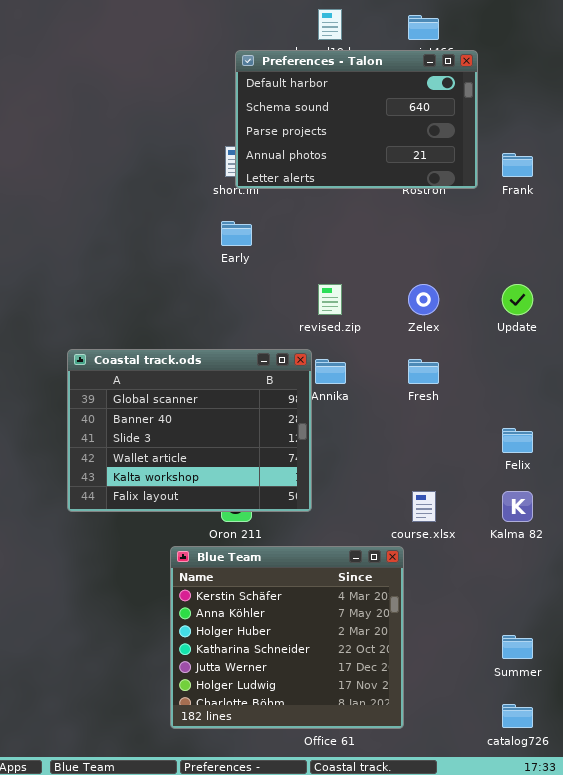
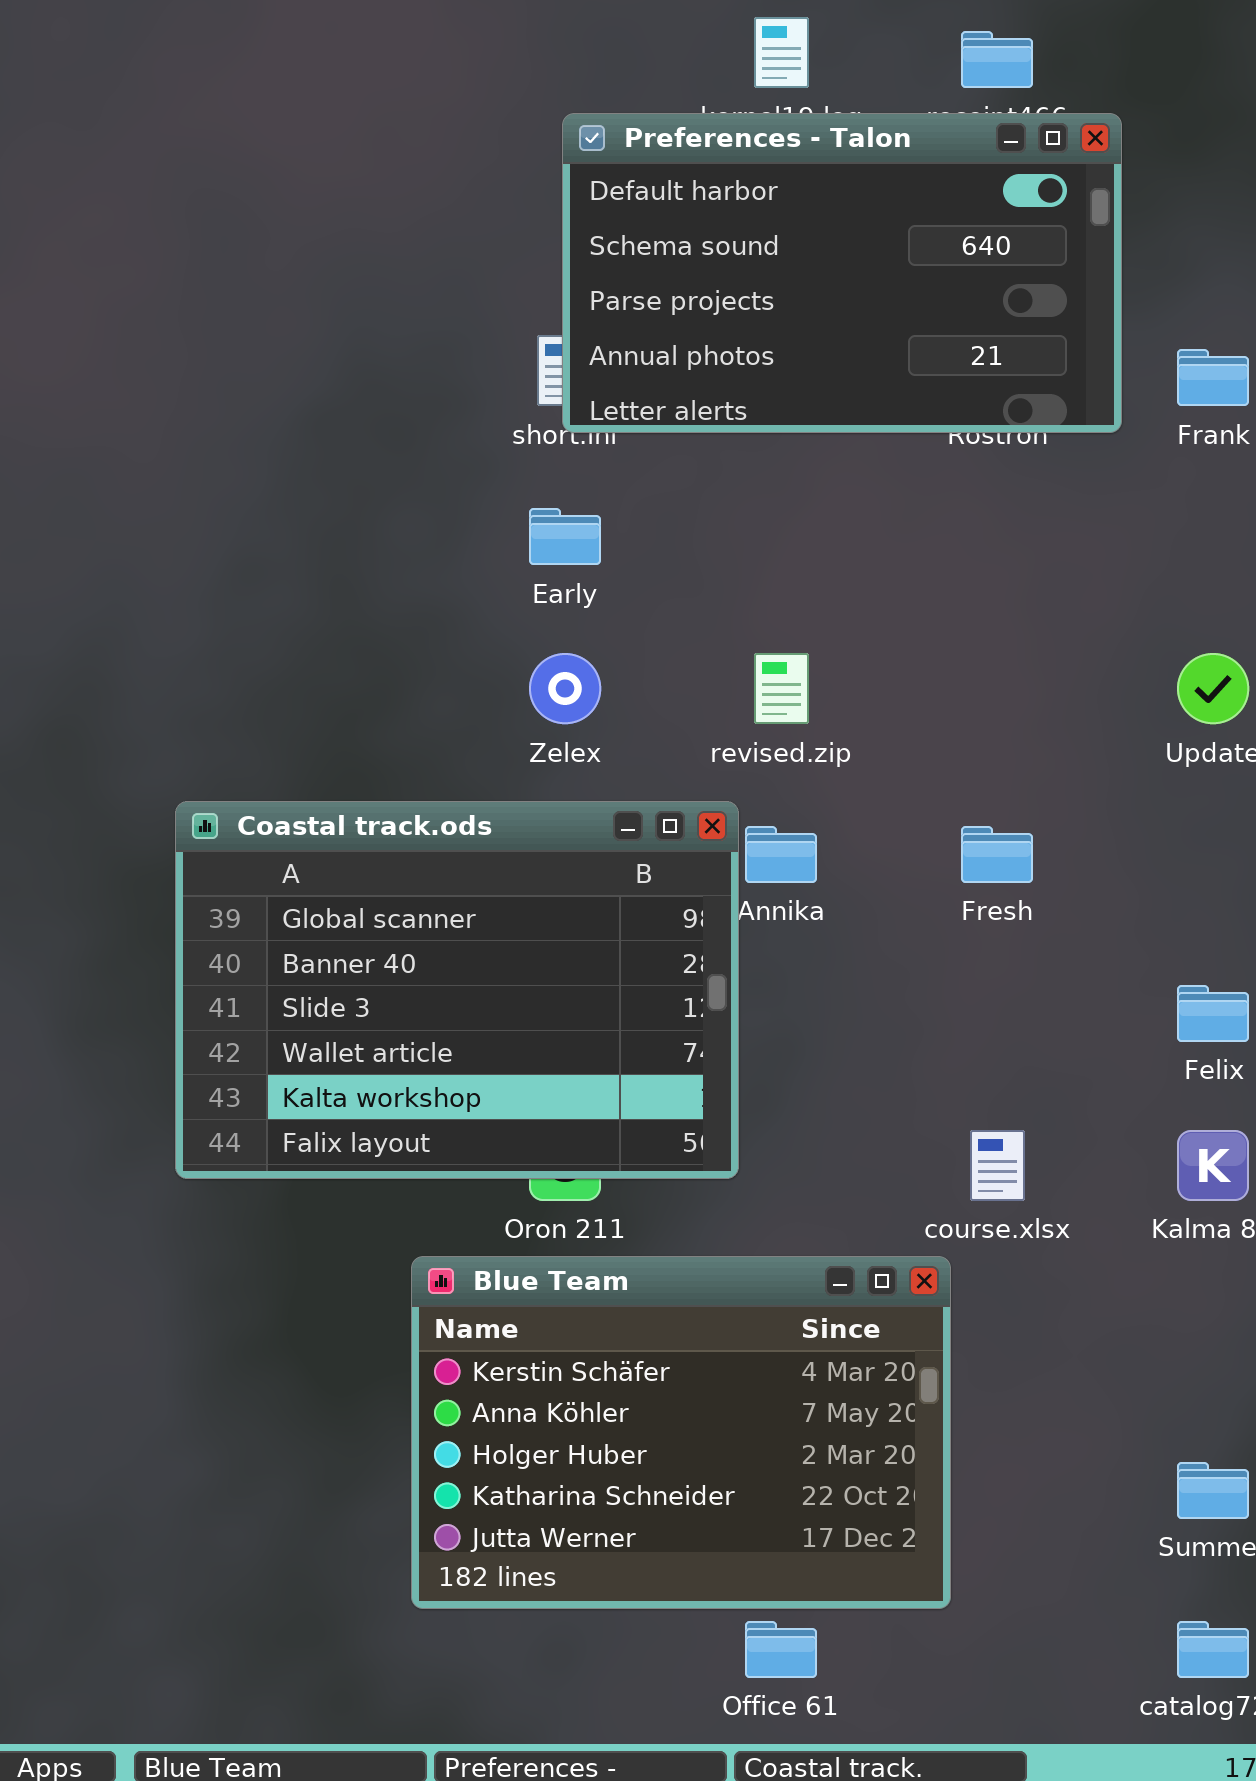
Zelex: [408,284,439,315] -> [529,653,601,724], moved
Blue Team: [170,546,404,729] -> [411,1256,951,1609], resized

